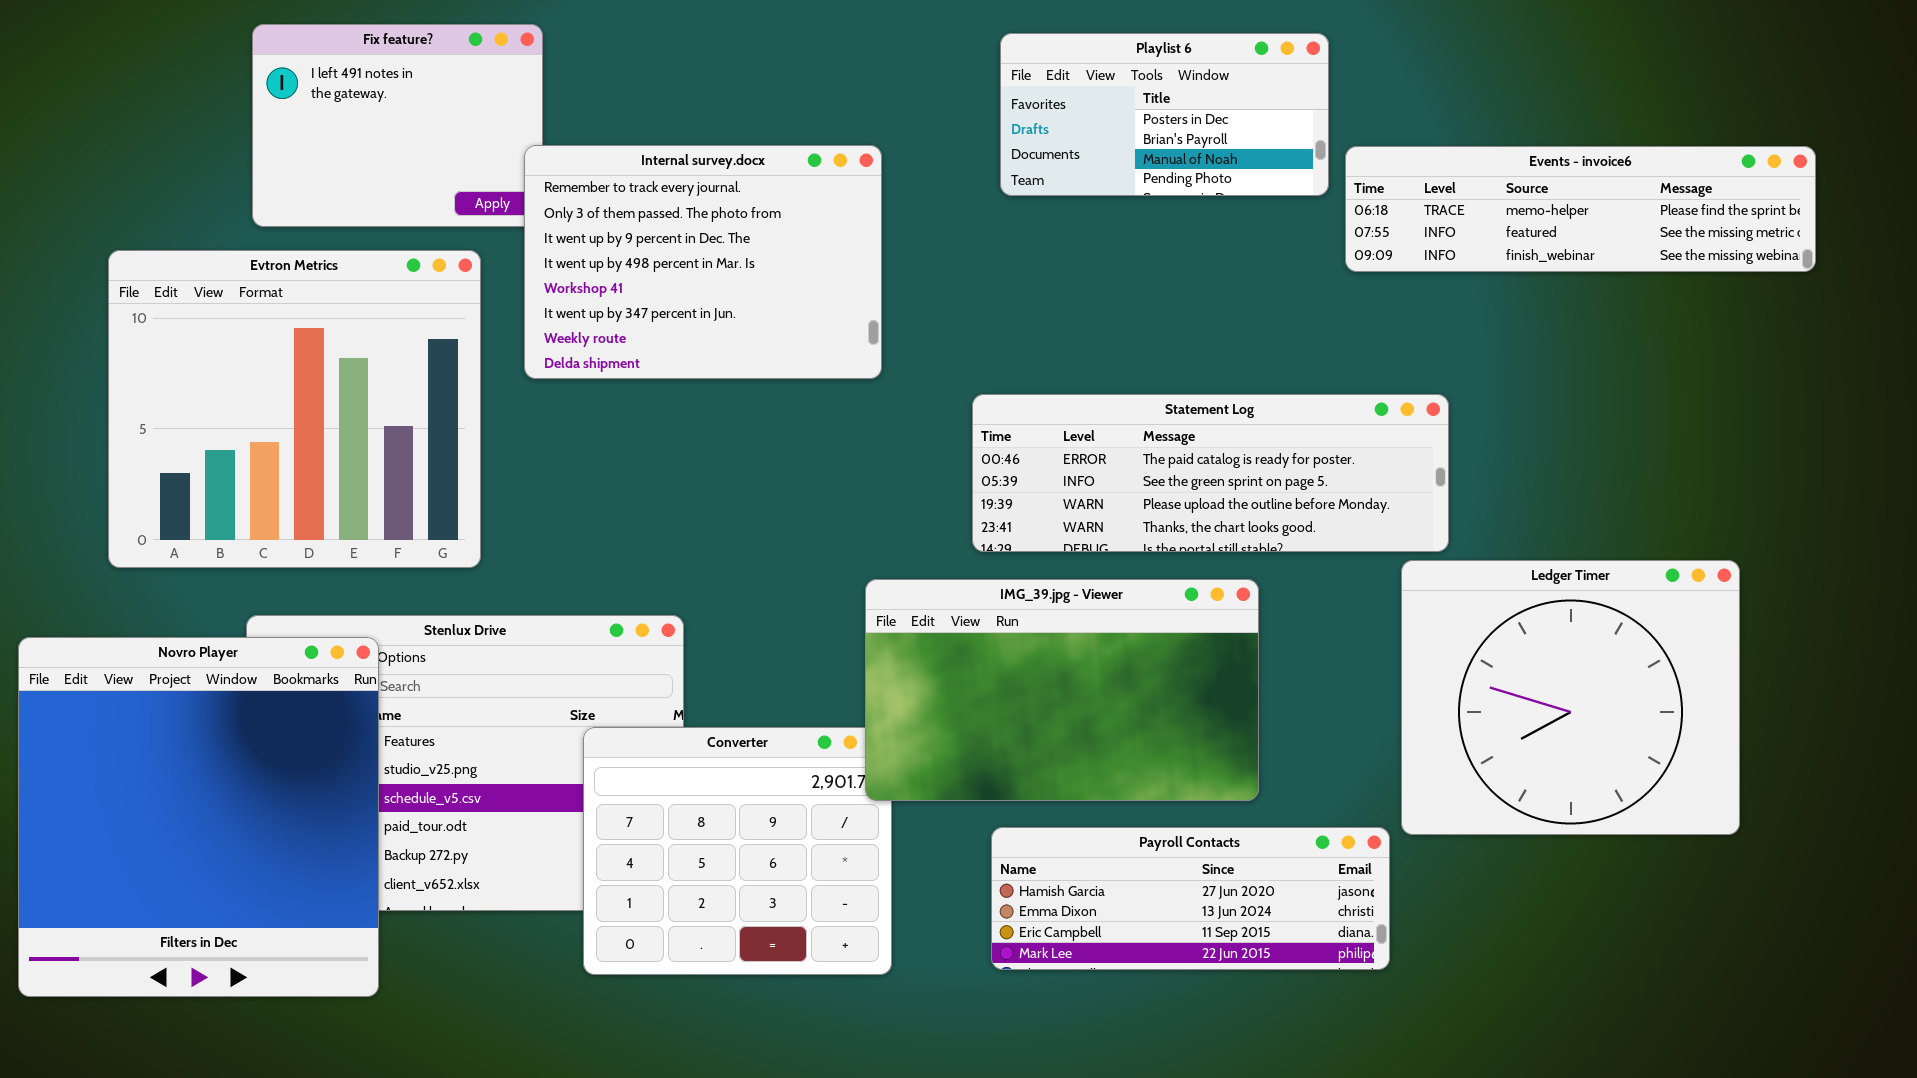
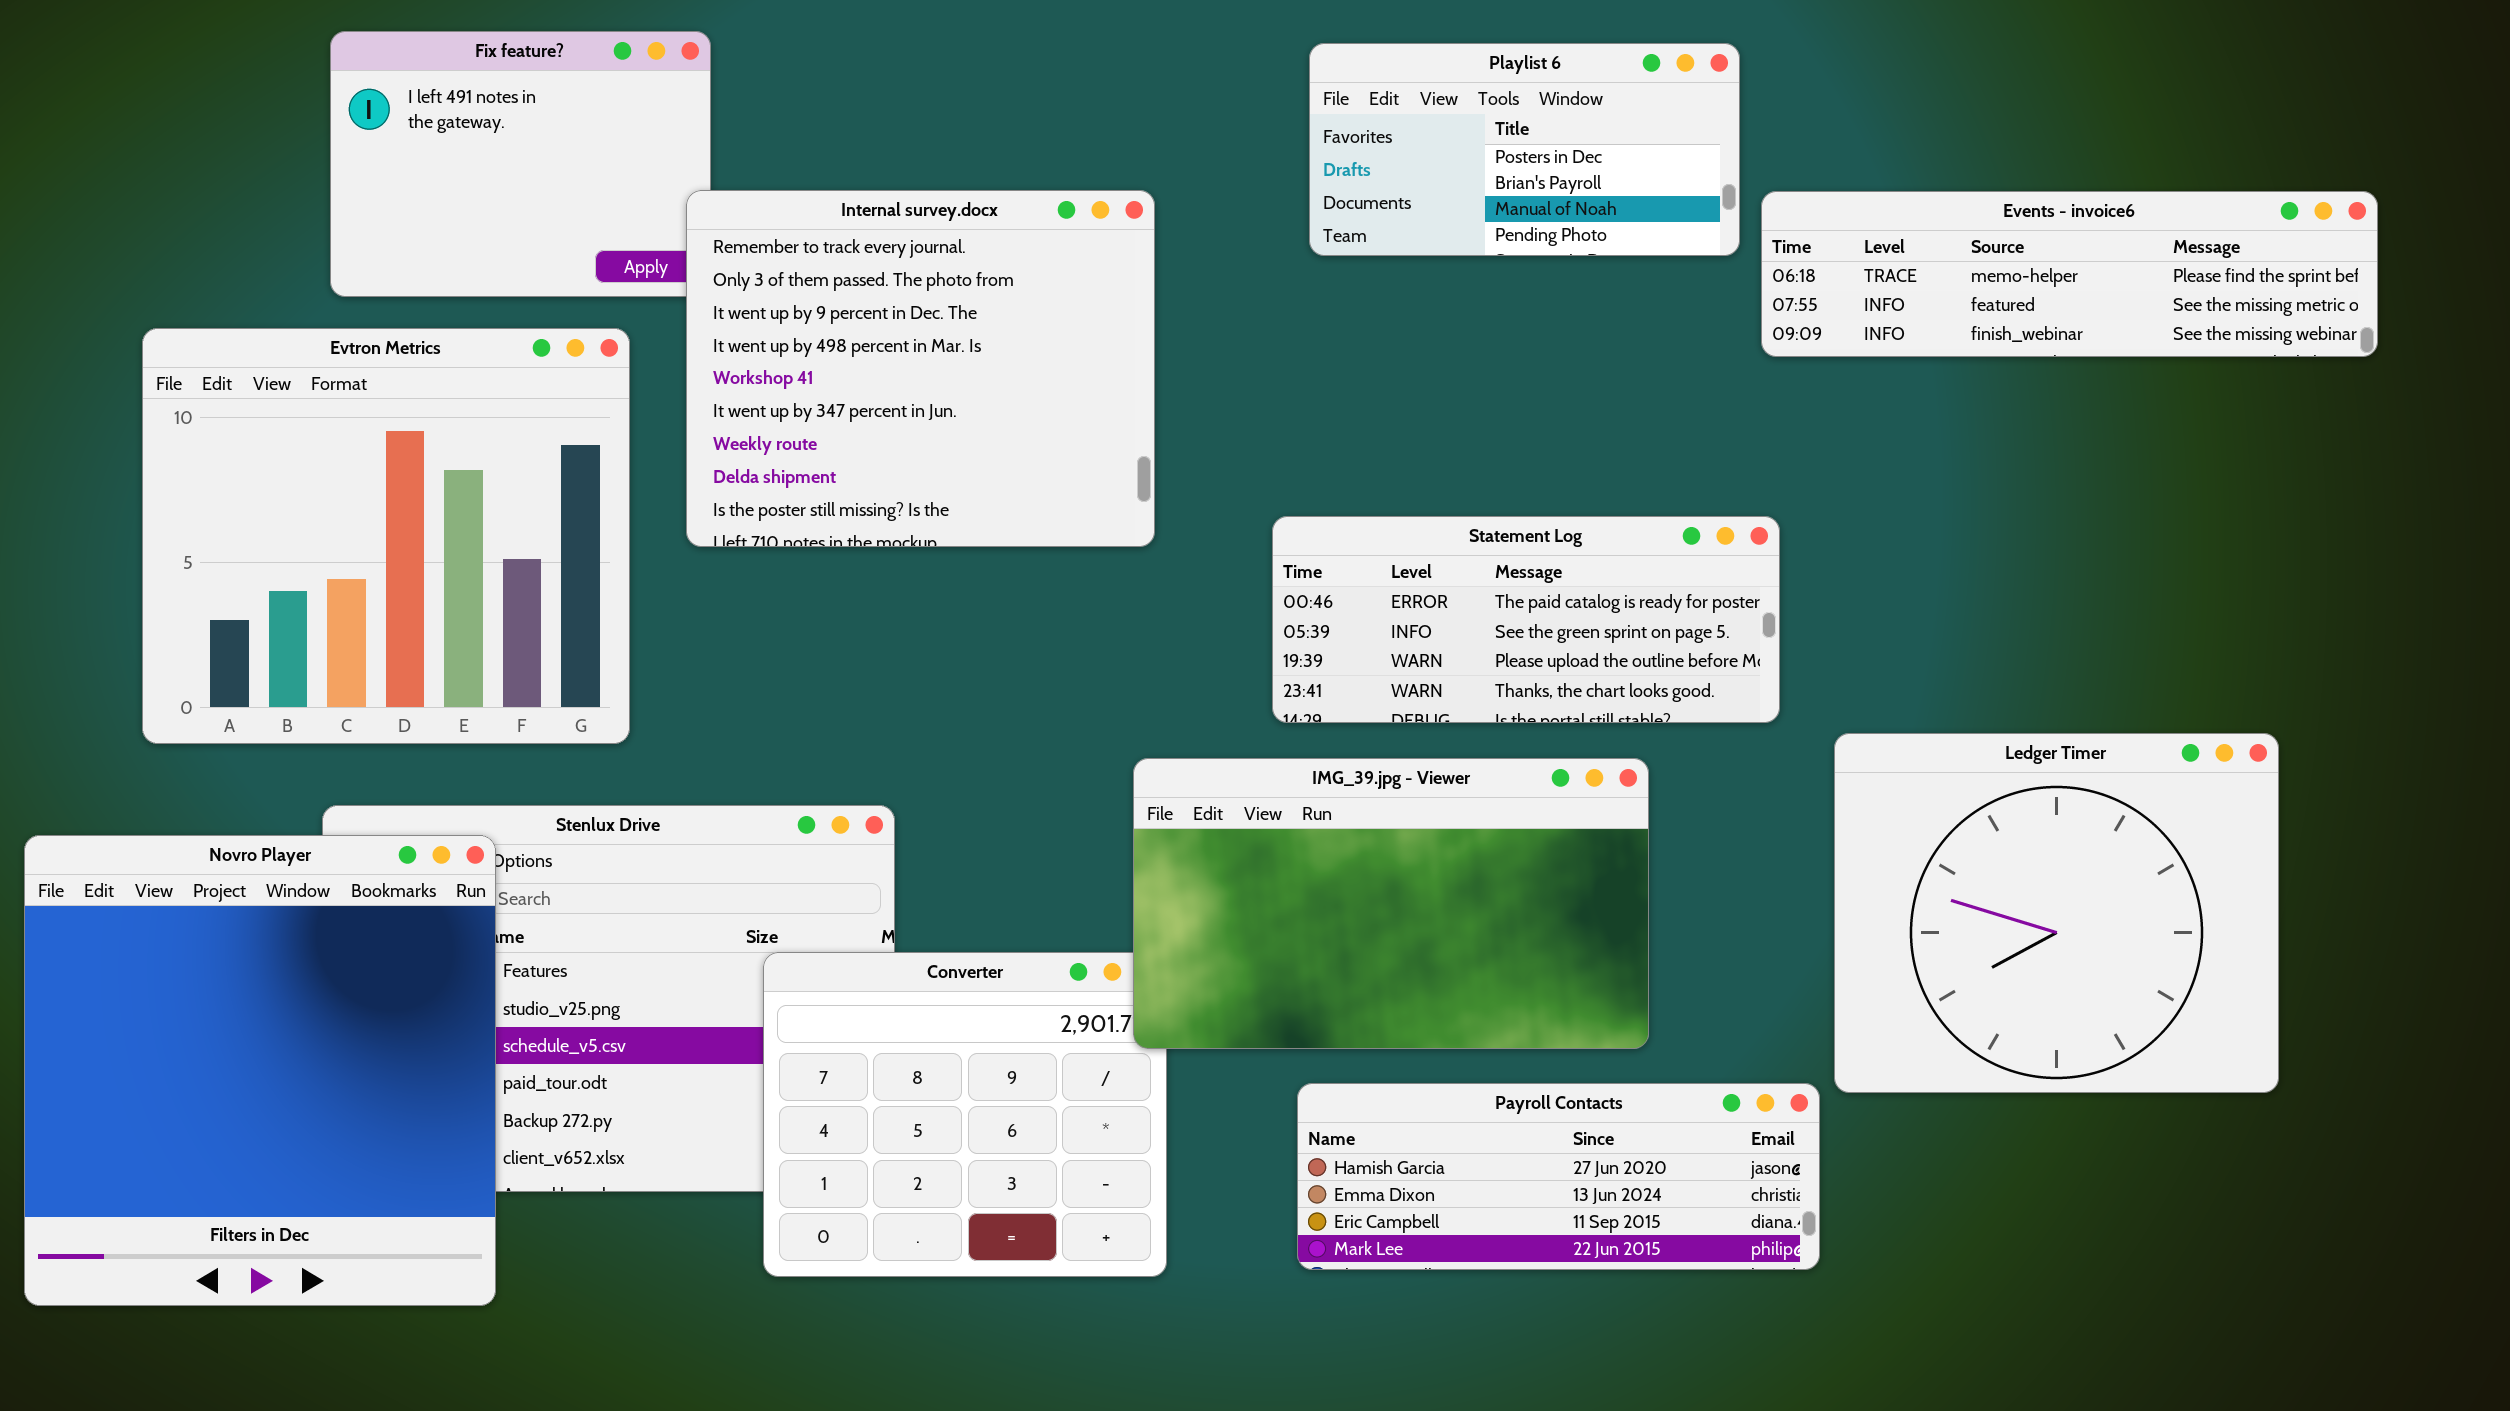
Internal survey.docx: [524,145,882,379] -> [686,190,1155,547], resized
Statement Log: [972,394,1449,552] -> [1272,516,1780,723], resized

